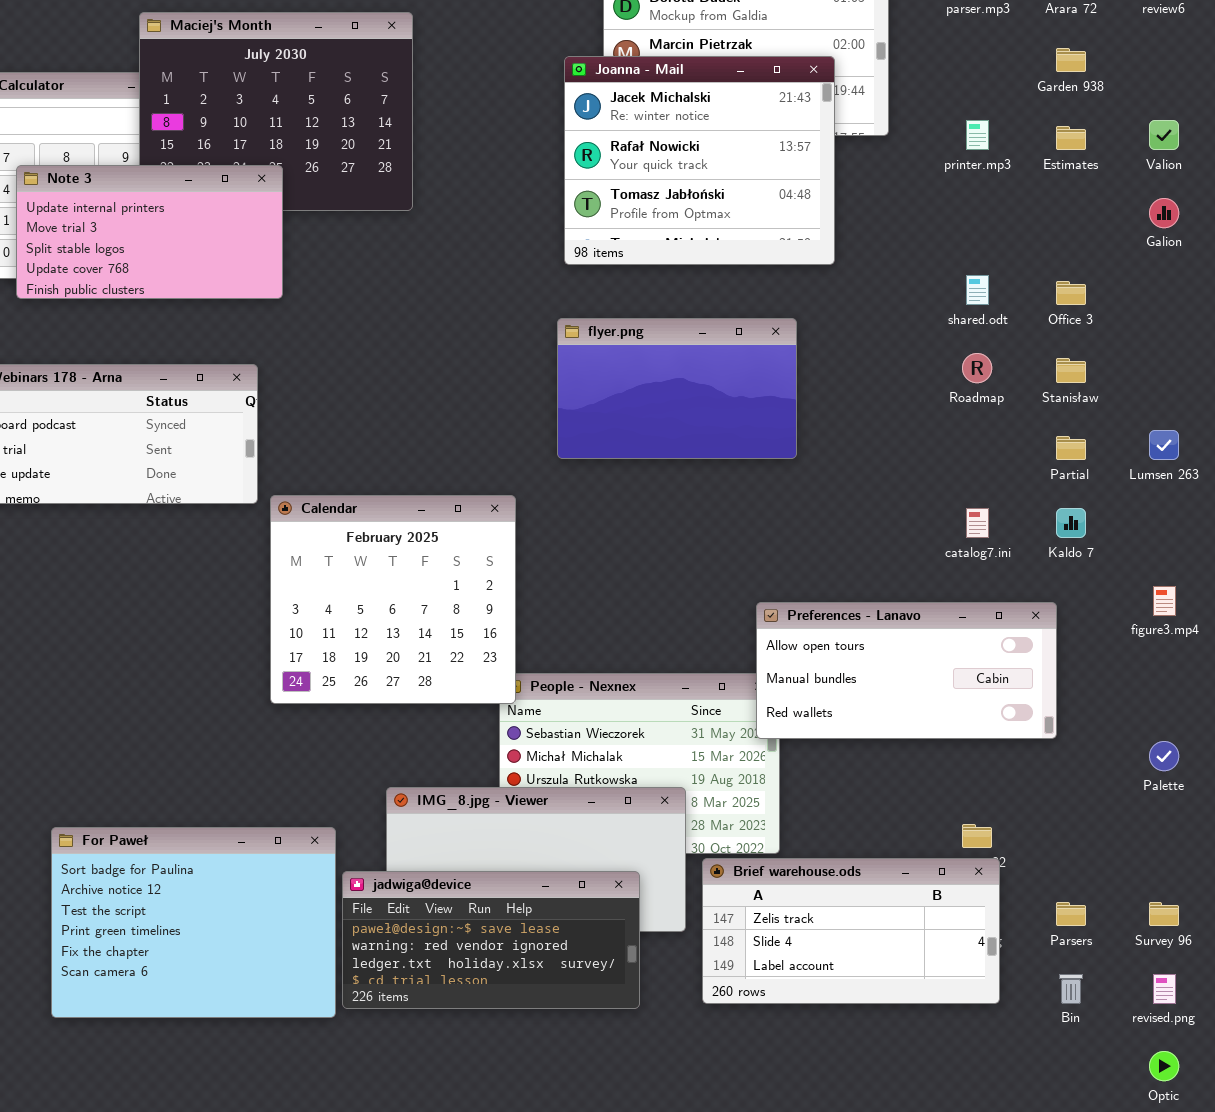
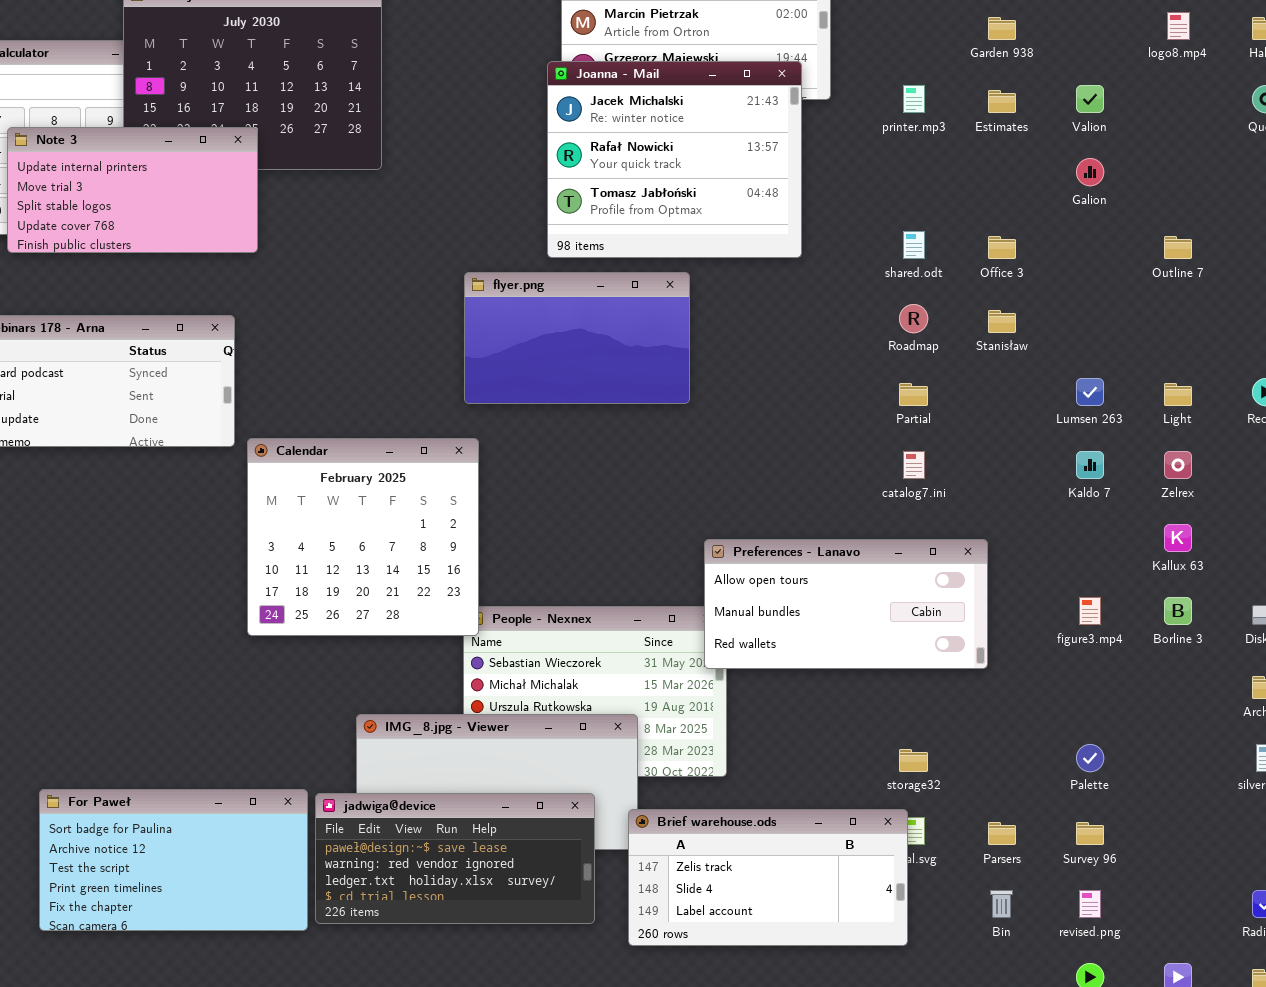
Joanna - Mail: [564,56,835,265] -> [547,61,802,258], moved
flyer.png: [557,318,797,459] -> [464,272,690,404], moved
Partial: [1056,436,1086,460] -> [899,383,928,406], moved
Kaldo 7: [1056,508,1086,538] -> [1076,451,1104,479], moved
figure3.mp4: [1153,586,1176,616] -> [1079,597,1101,625], moved
Palette: [1149,741,1179,771] -> [1076,744,1104,772], moved
For Paweł: [51,827,336,1018] -> [39,789,308,931], resized
Brief warehouse.ods: [702,858,1000,1004] -> [628,809,908,946], moved

